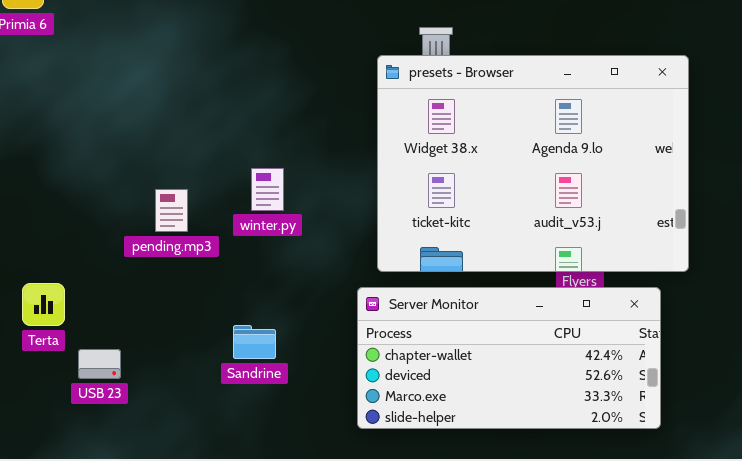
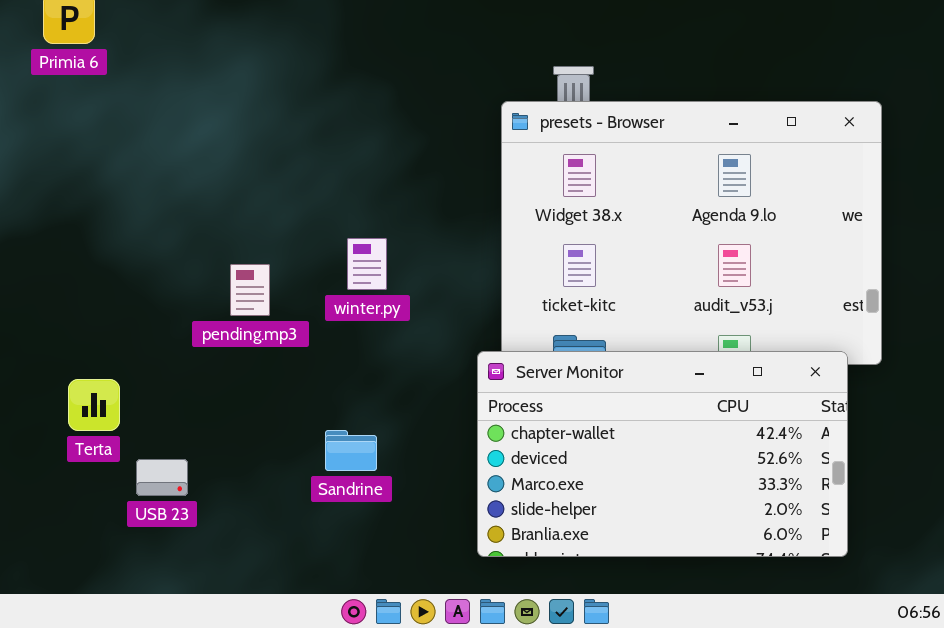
Server Monitor: [357,287,661,429] -> [477,351,848,557], resized

